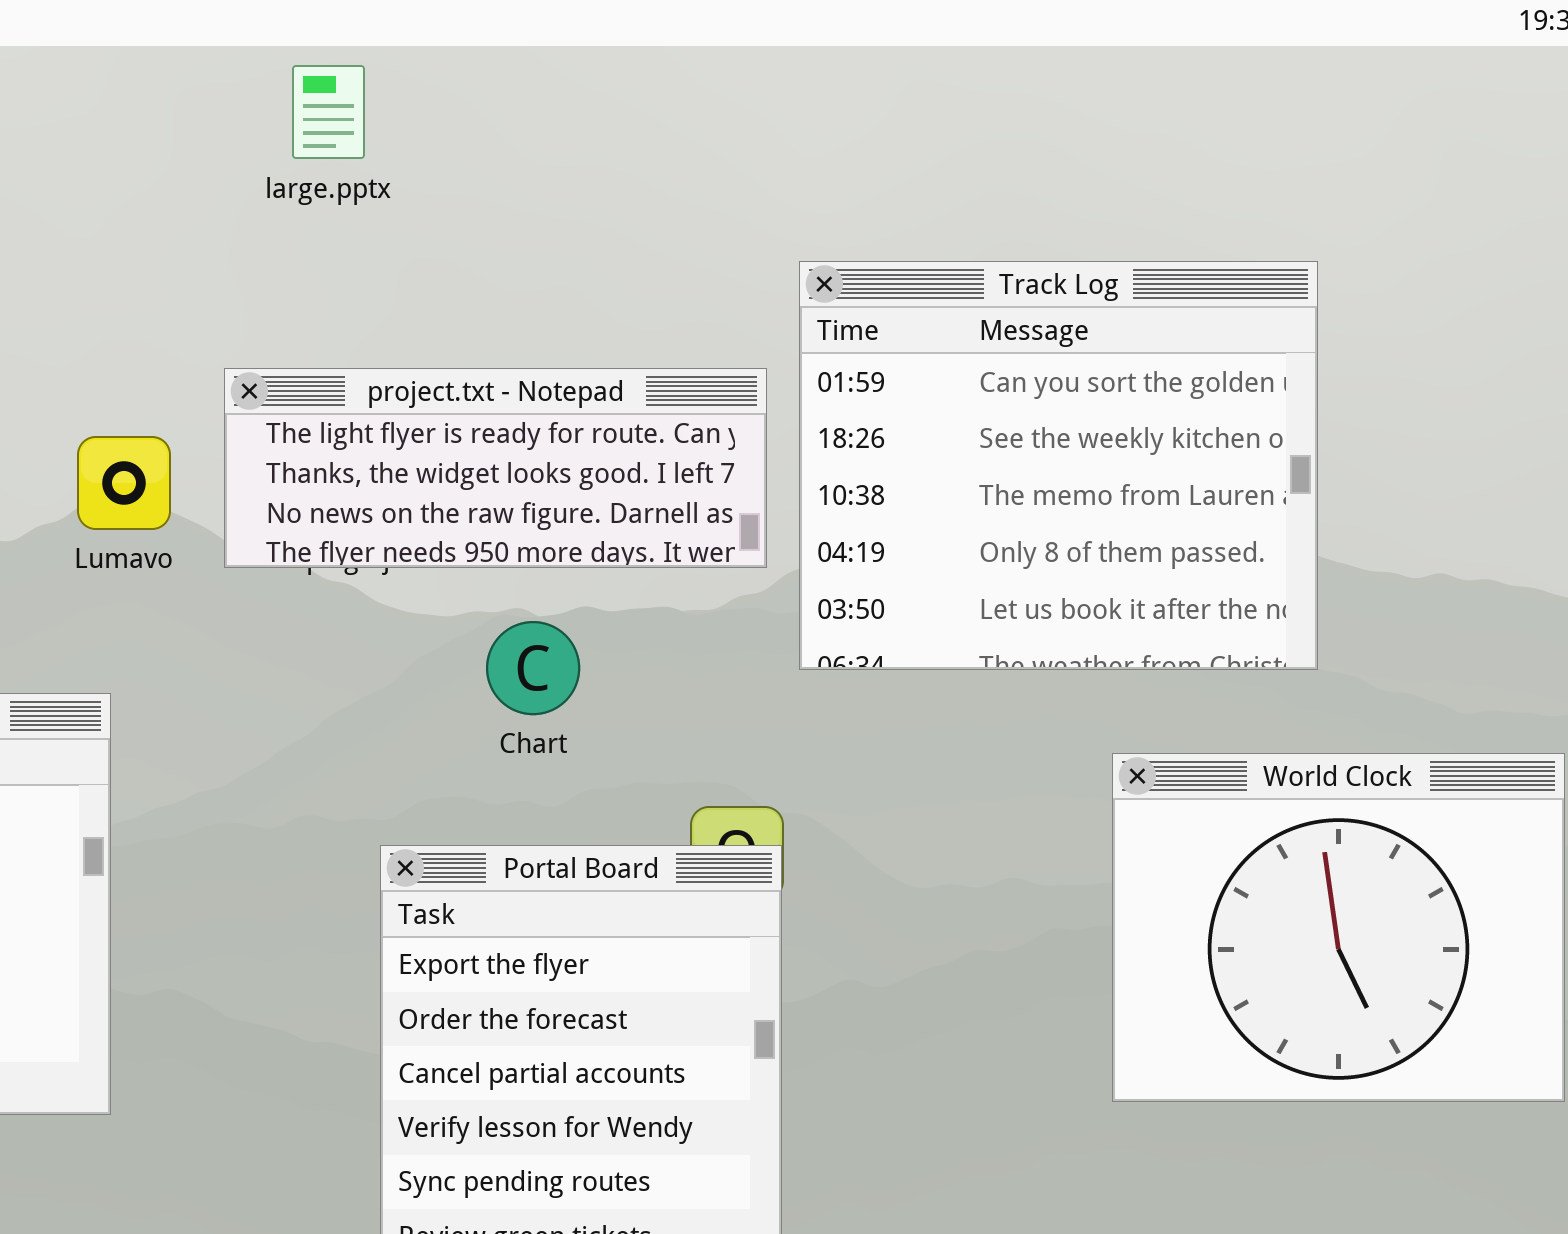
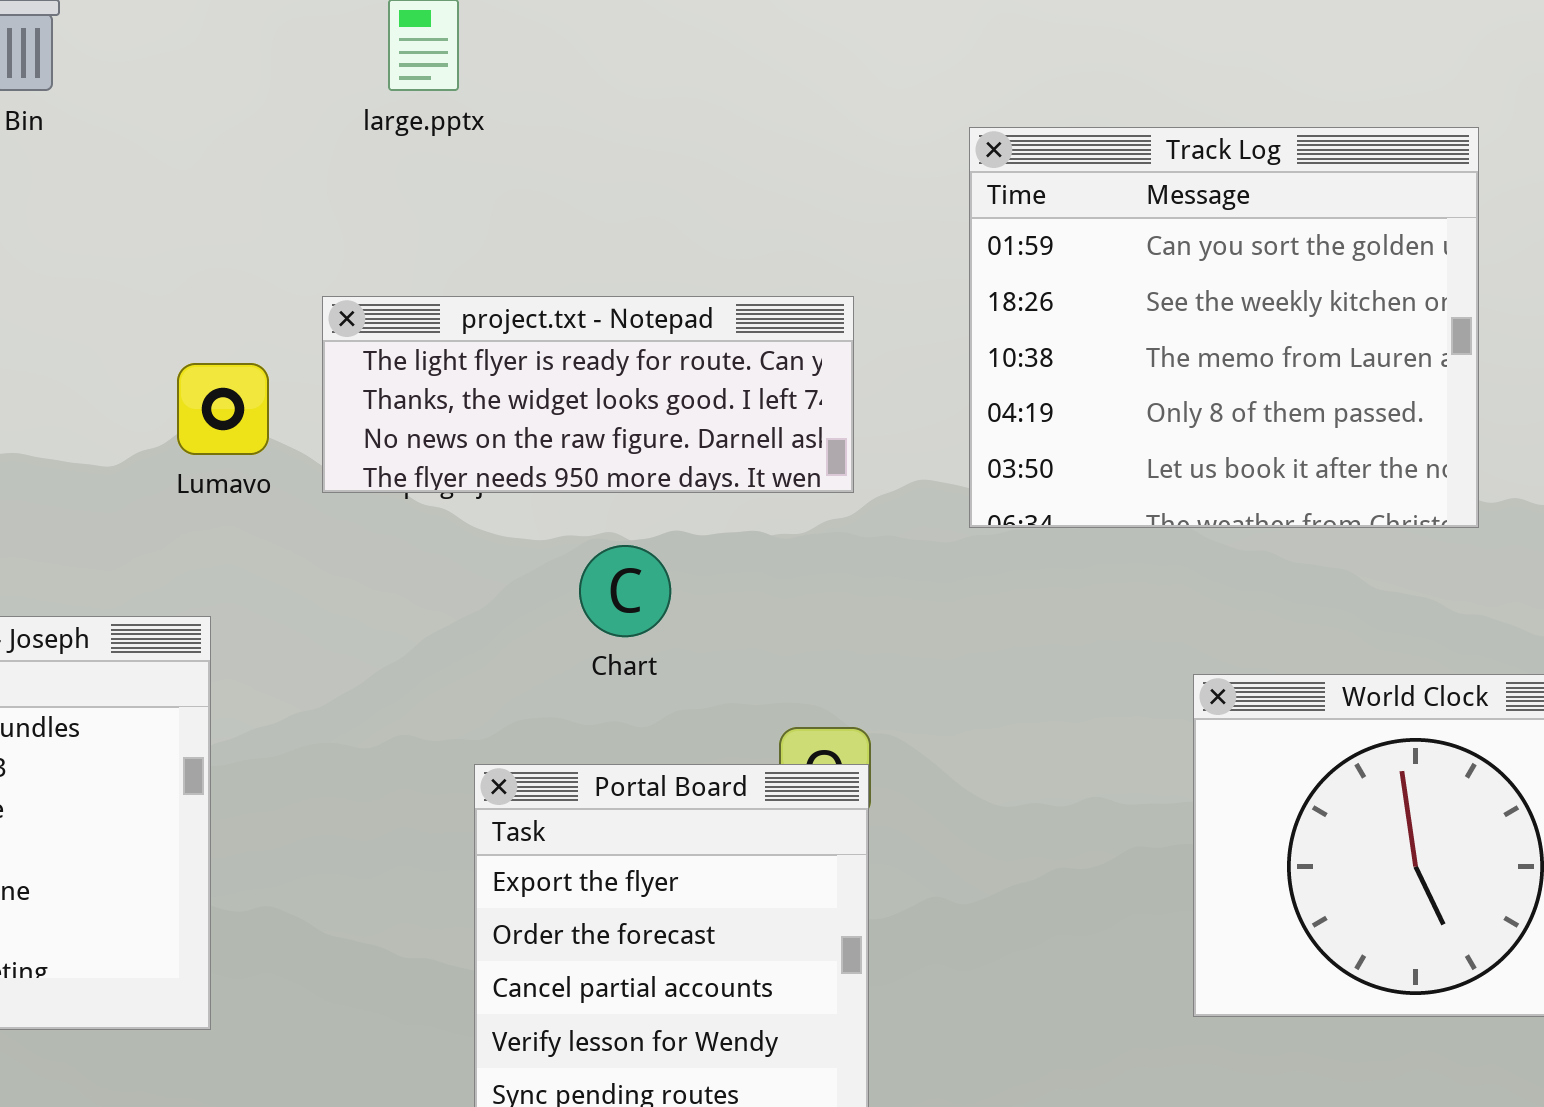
Track Log: [799,261,1318,670] -> [969,127,1479,528], moved

